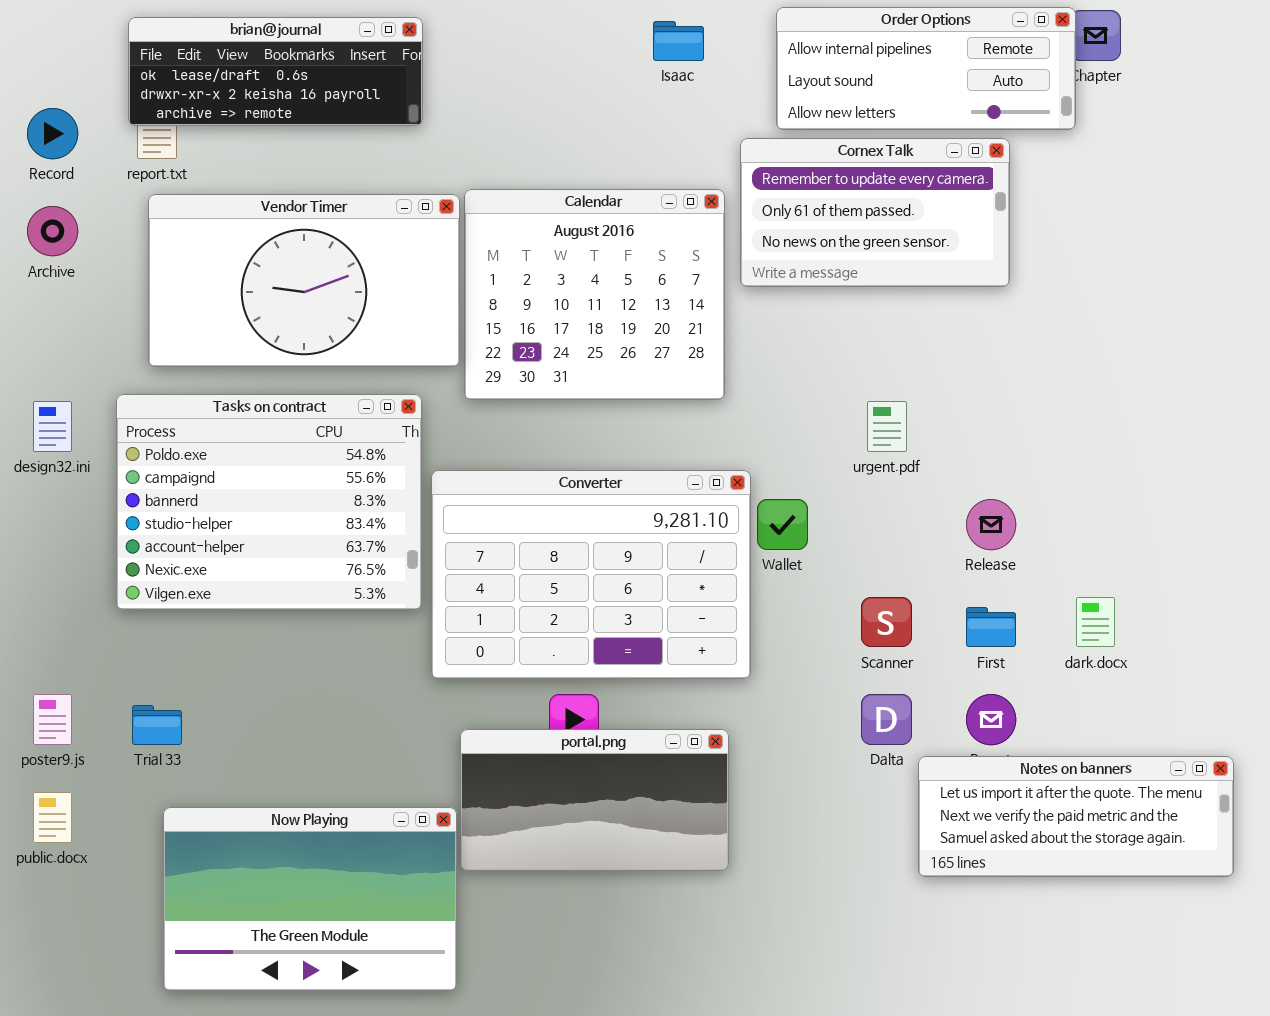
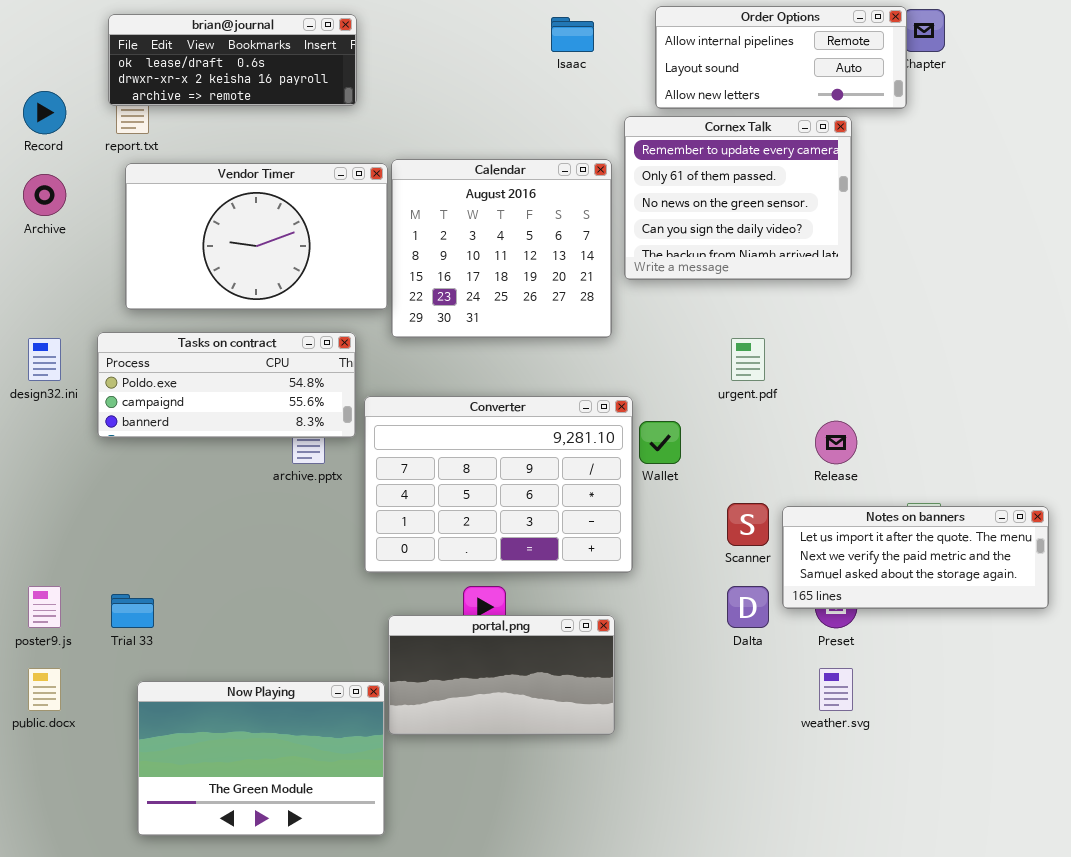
Cornex Talk: [740,138,1010,287] -> [624,116,852,280], resized
Tasks on contract: [116,394,422,610] -> [97,332,356,438], resized
Notes on banners: [918,756,1234,877] -> [782,506,1049,609], moved

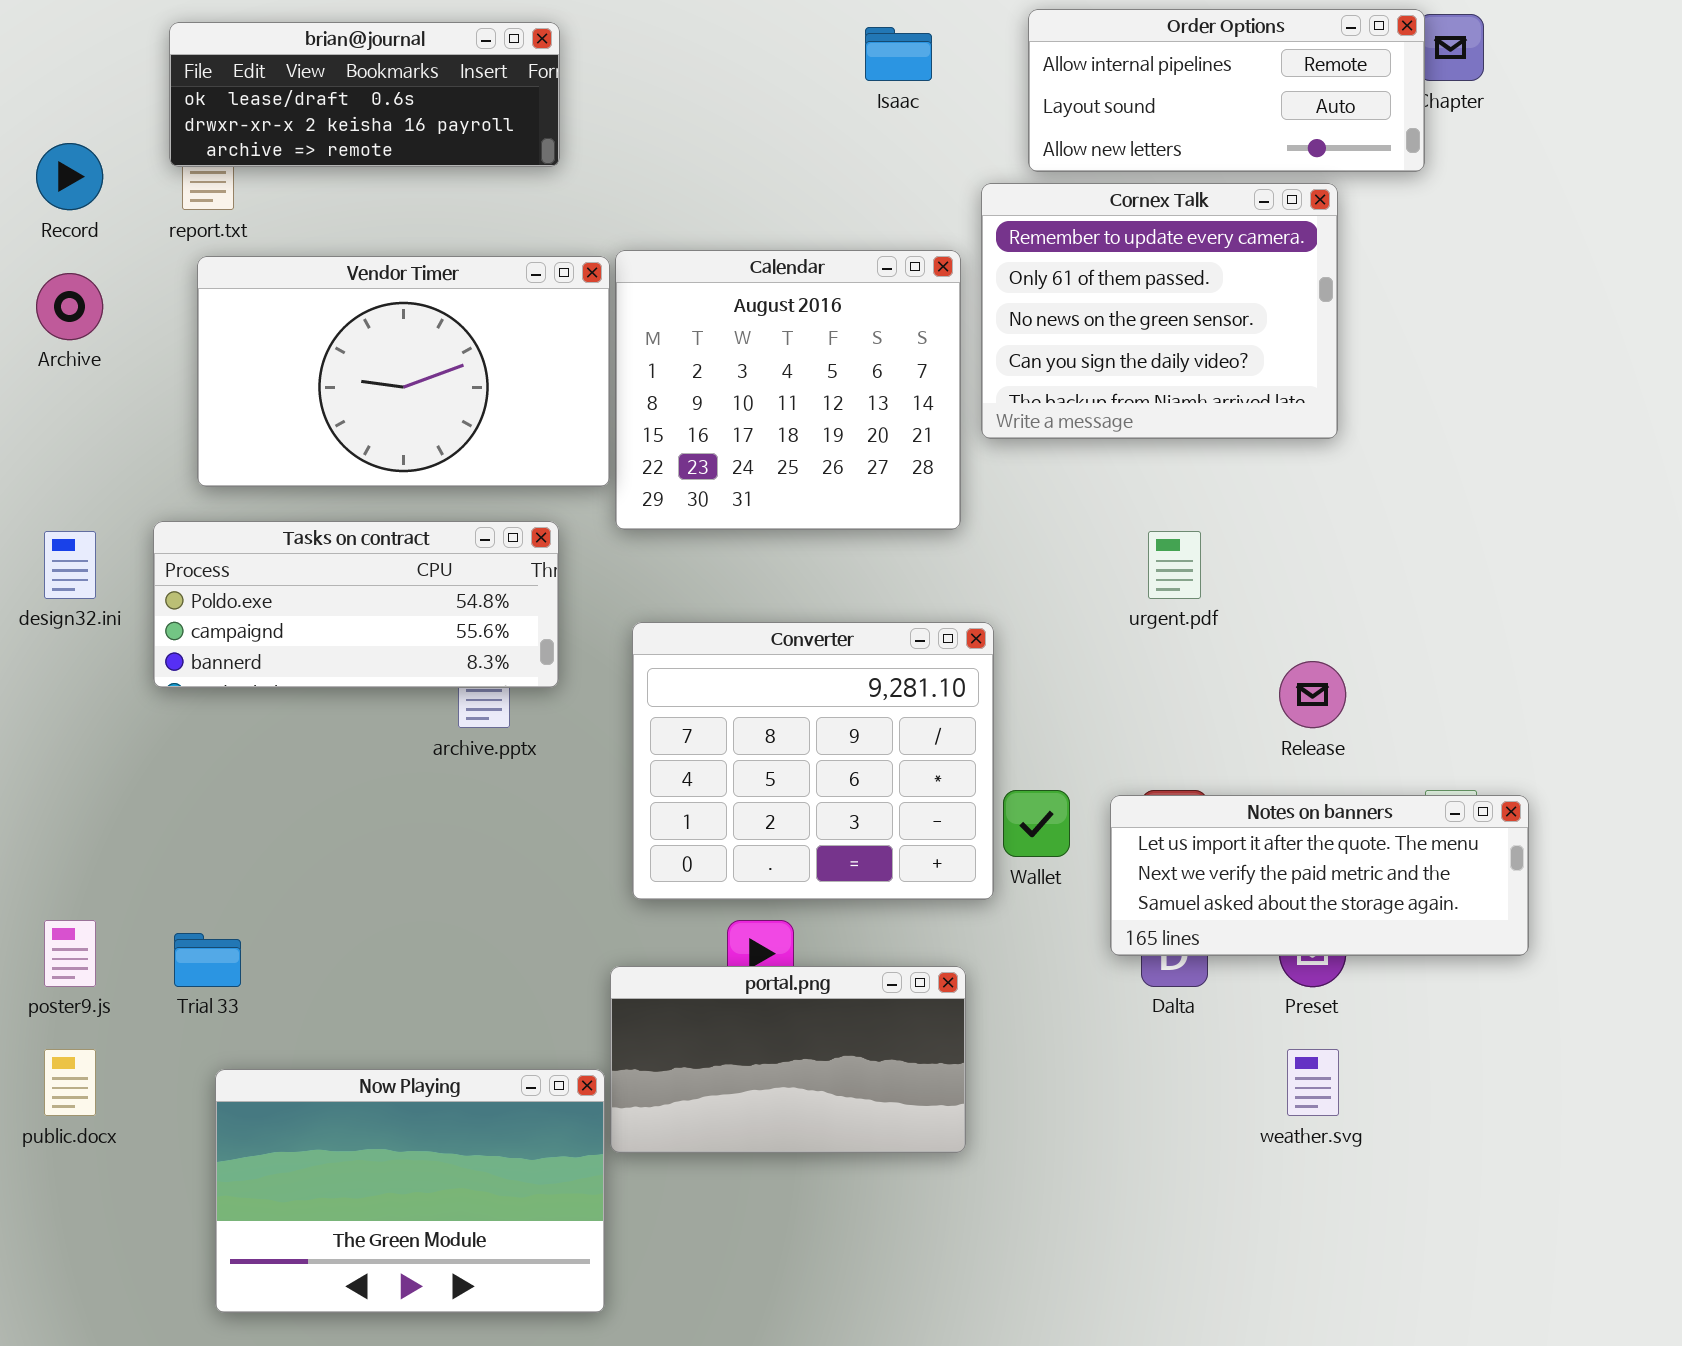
Converter: [364,396,633,573] -> [632,622,994,900], resized
Wallet: [639,421,681,464] -> [1003,790,1070,857], moved
Notes on banners: [782,506,1049,609] -> [1110,795,1529,956], moved

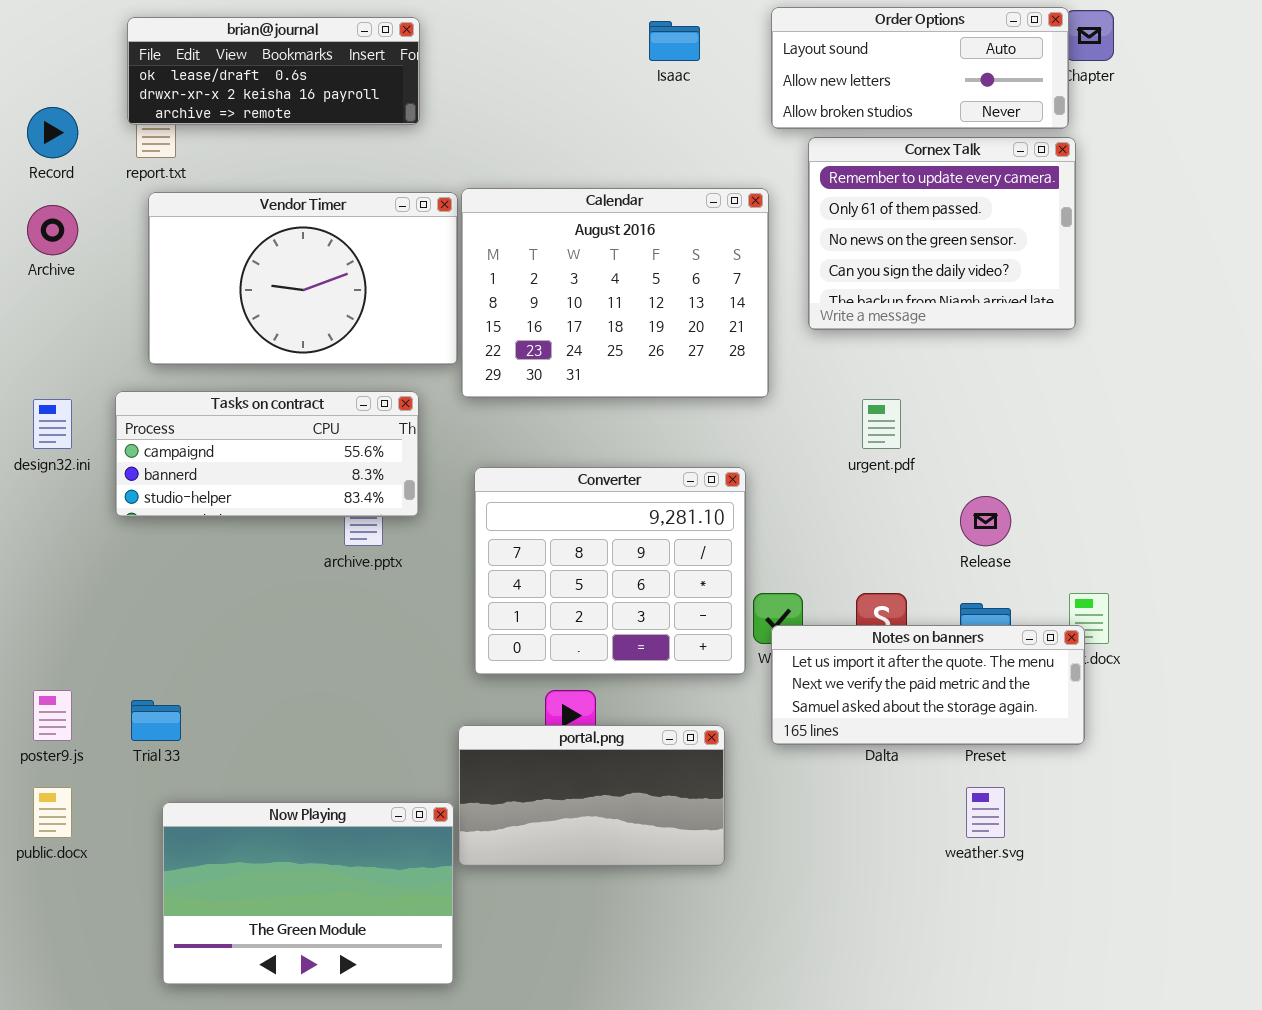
Order Options: [1028,9,1425,172] -> [771,7,1069,129], scrolled down 1 row
Cornex Talk: [981,183,1338,439] -> [808,137,1076,330], moved
Calendar: [615,250,961,530] -> [461,188,769,398], resized
Tasks on contract: [153,521,559,688] -> [115,391,419,517], scrolled down 1 row
Notes on banners: [1110,795,1529,956] -> [771,625,1085,745], moved

